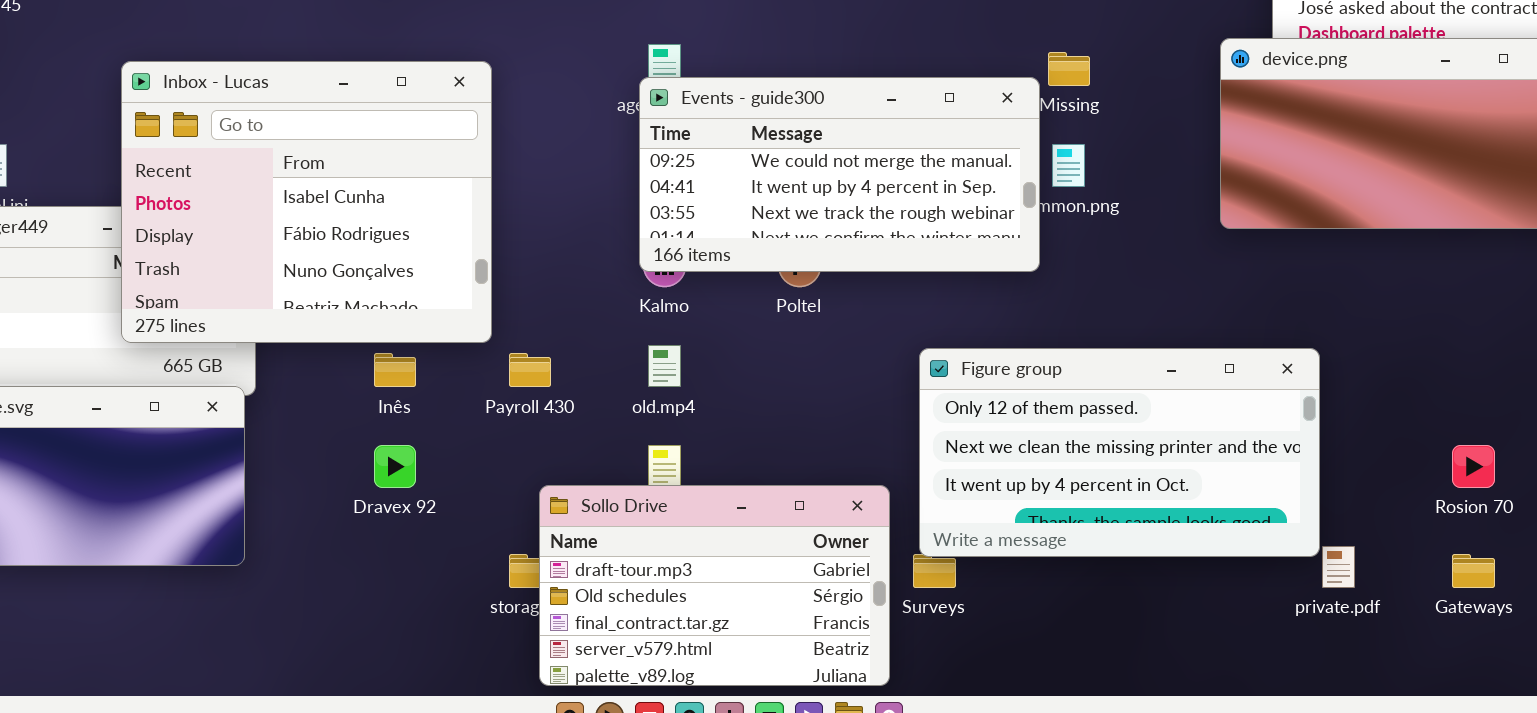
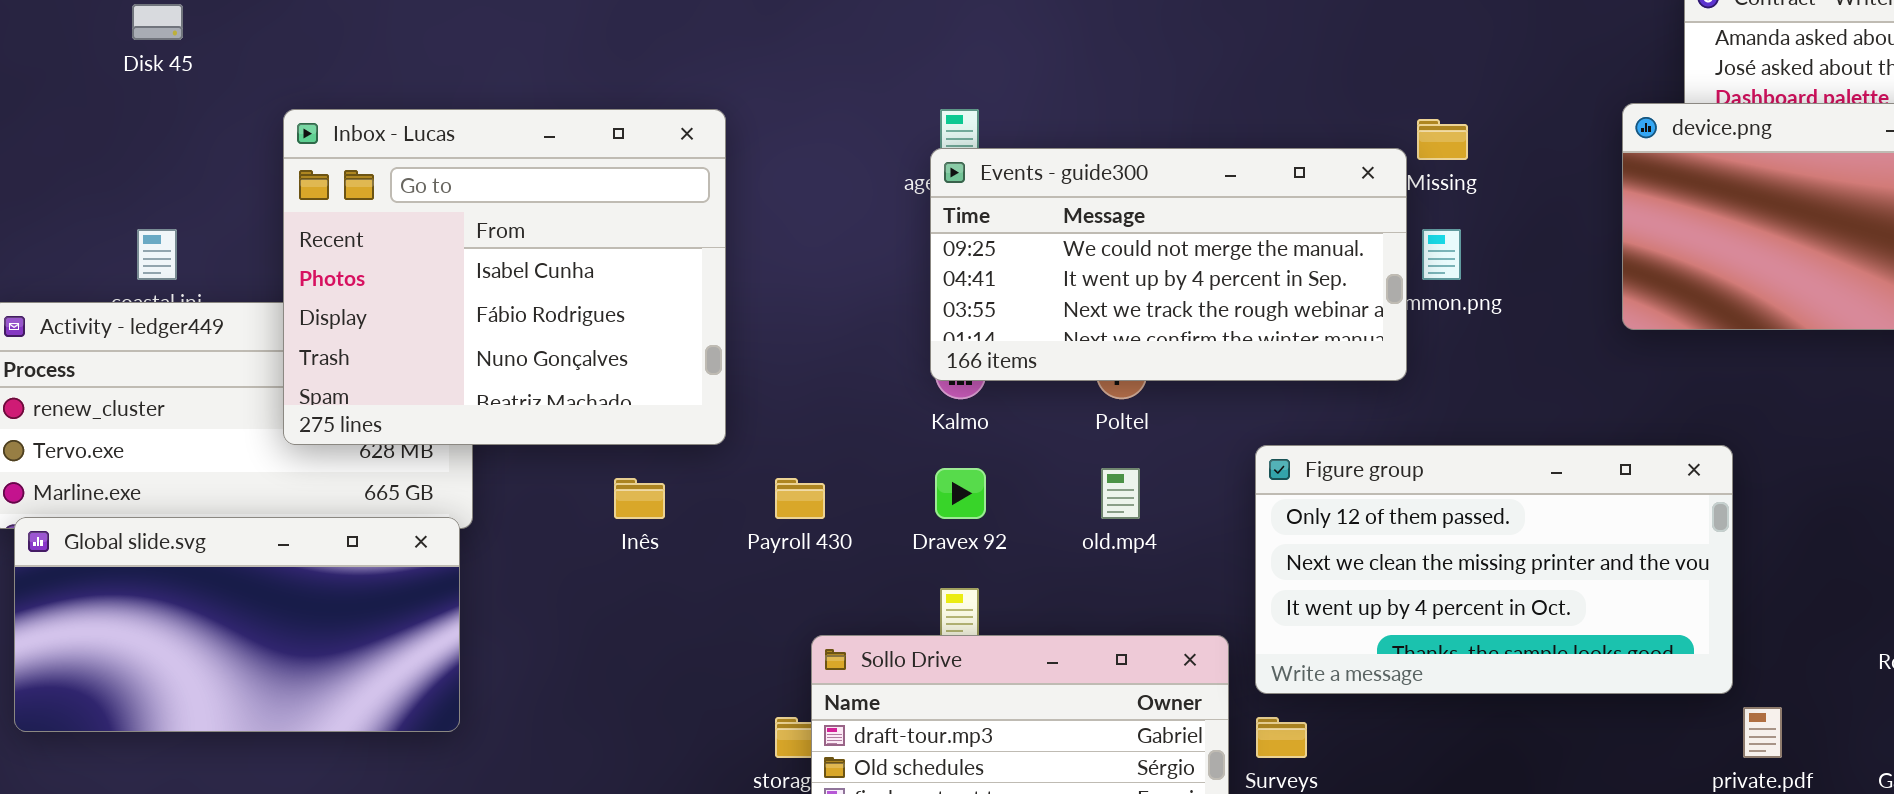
Inbox - Lucas: [121,61,492,343] -> [283,109,726,445], moved
old.mp4: [648,345,681,387] -> [1101,468,1140,519], moved
Figure group: [919,348,1320,557] -> [1255,445,1733,694], moved
Dravex 92: [374,445,416,488] -> [935,468,986,519], moved

